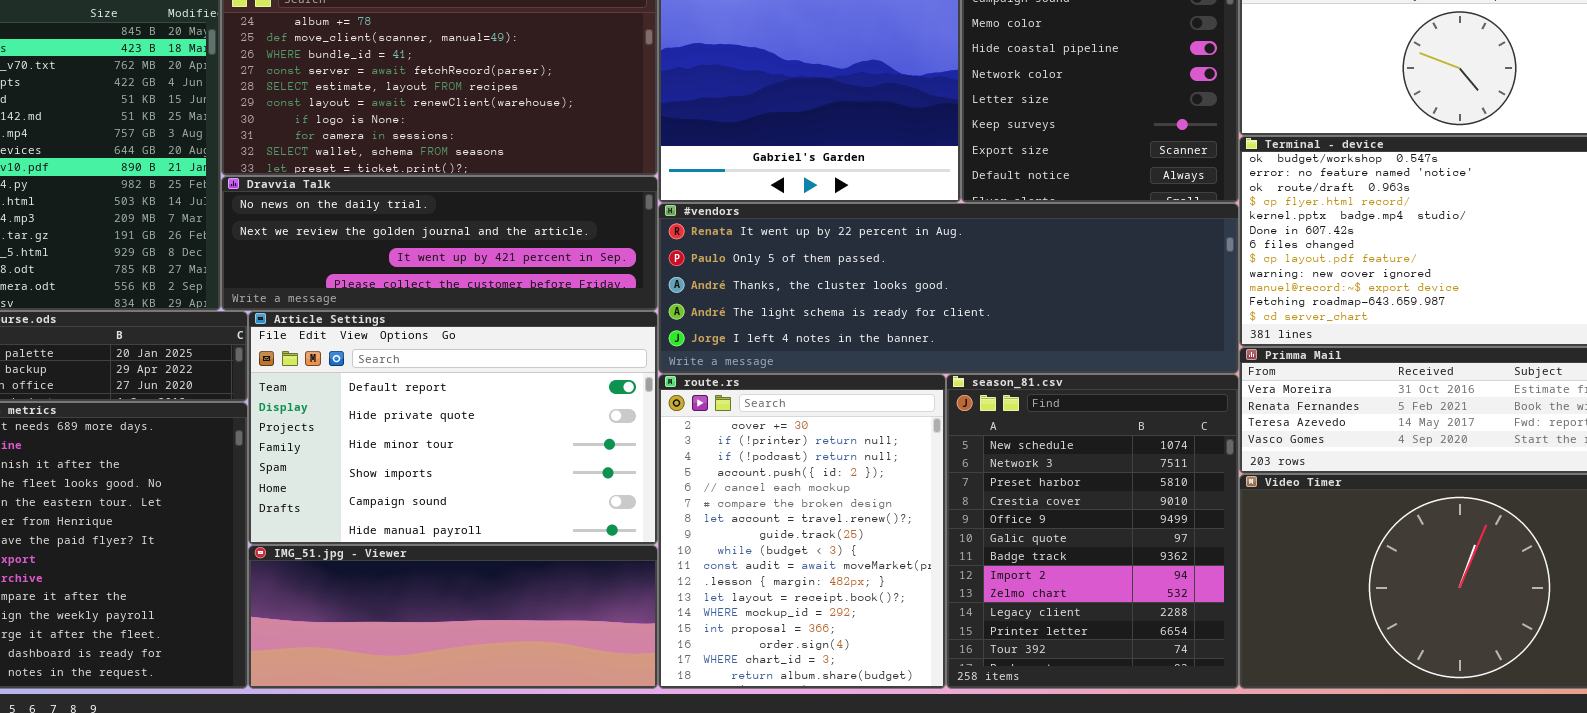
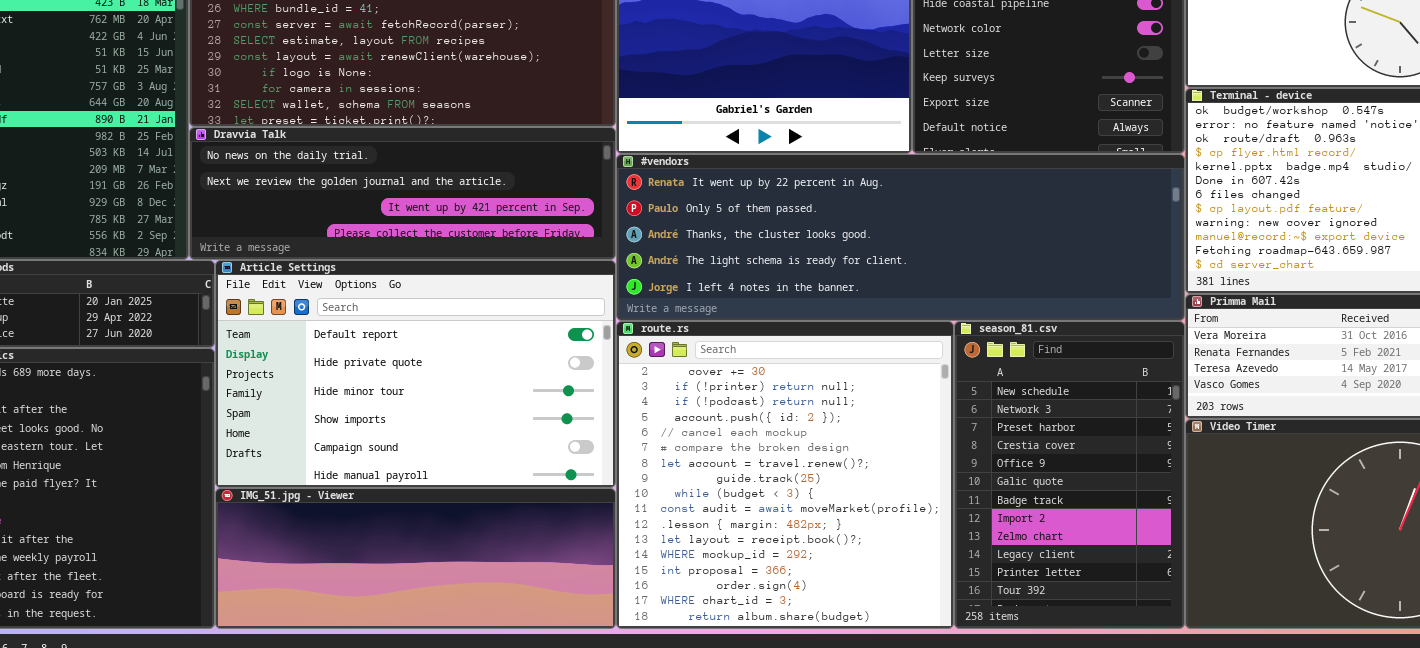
route.rs: [658,374,946,689] -> [616,321,954,629], resized
season_81.csv: [946,374,1239,689] -> [954,321,1185,629], resized

